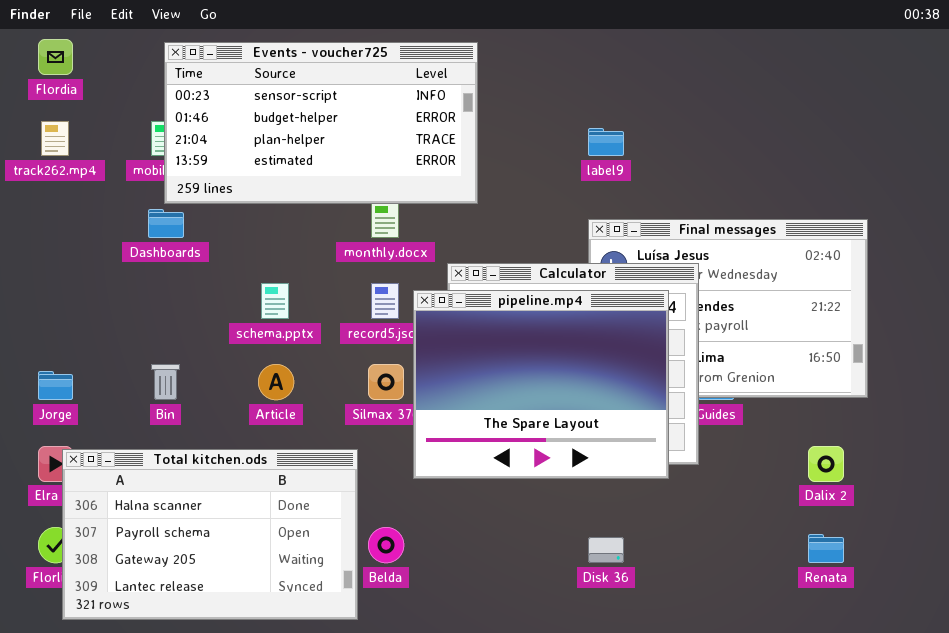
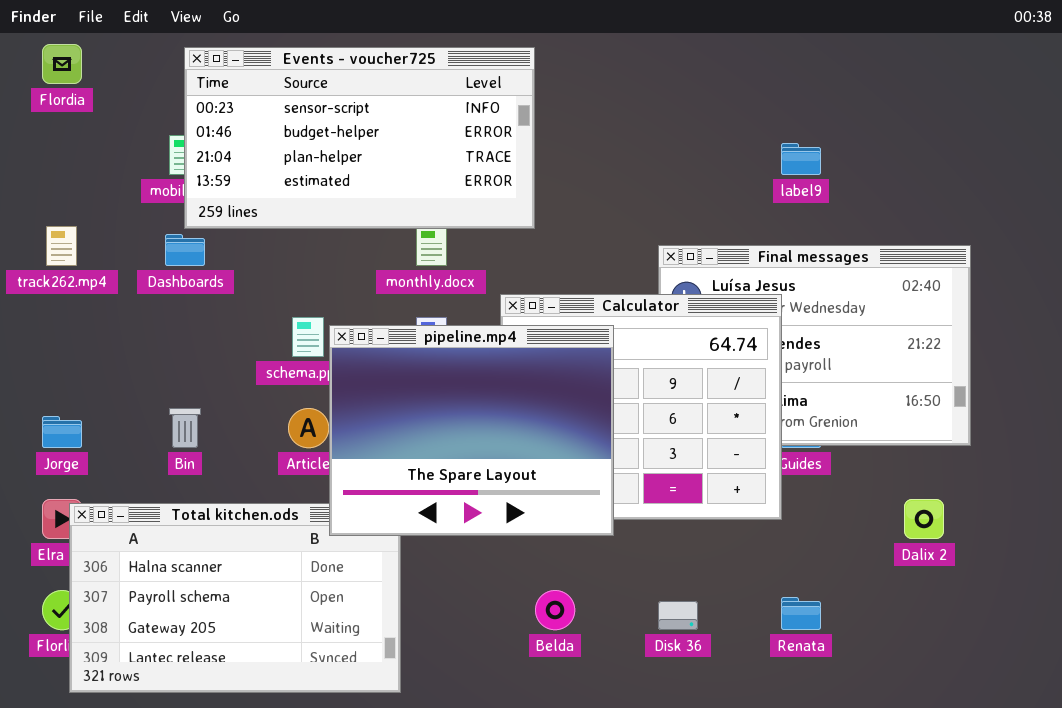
track262.mp4: [41,121,69,156] -> [46,226,77,266], moved
label9: [588,128,624,156] -> [781,143,821,175], moved
pipeline.mp4: [413,290,669,479] -> [329,325,614,536], moved
Belda: [368,527,404,563] -> [535,590,575,630], moved
Renata: [808,534,844,563] -> [781,597,821,630], moved

